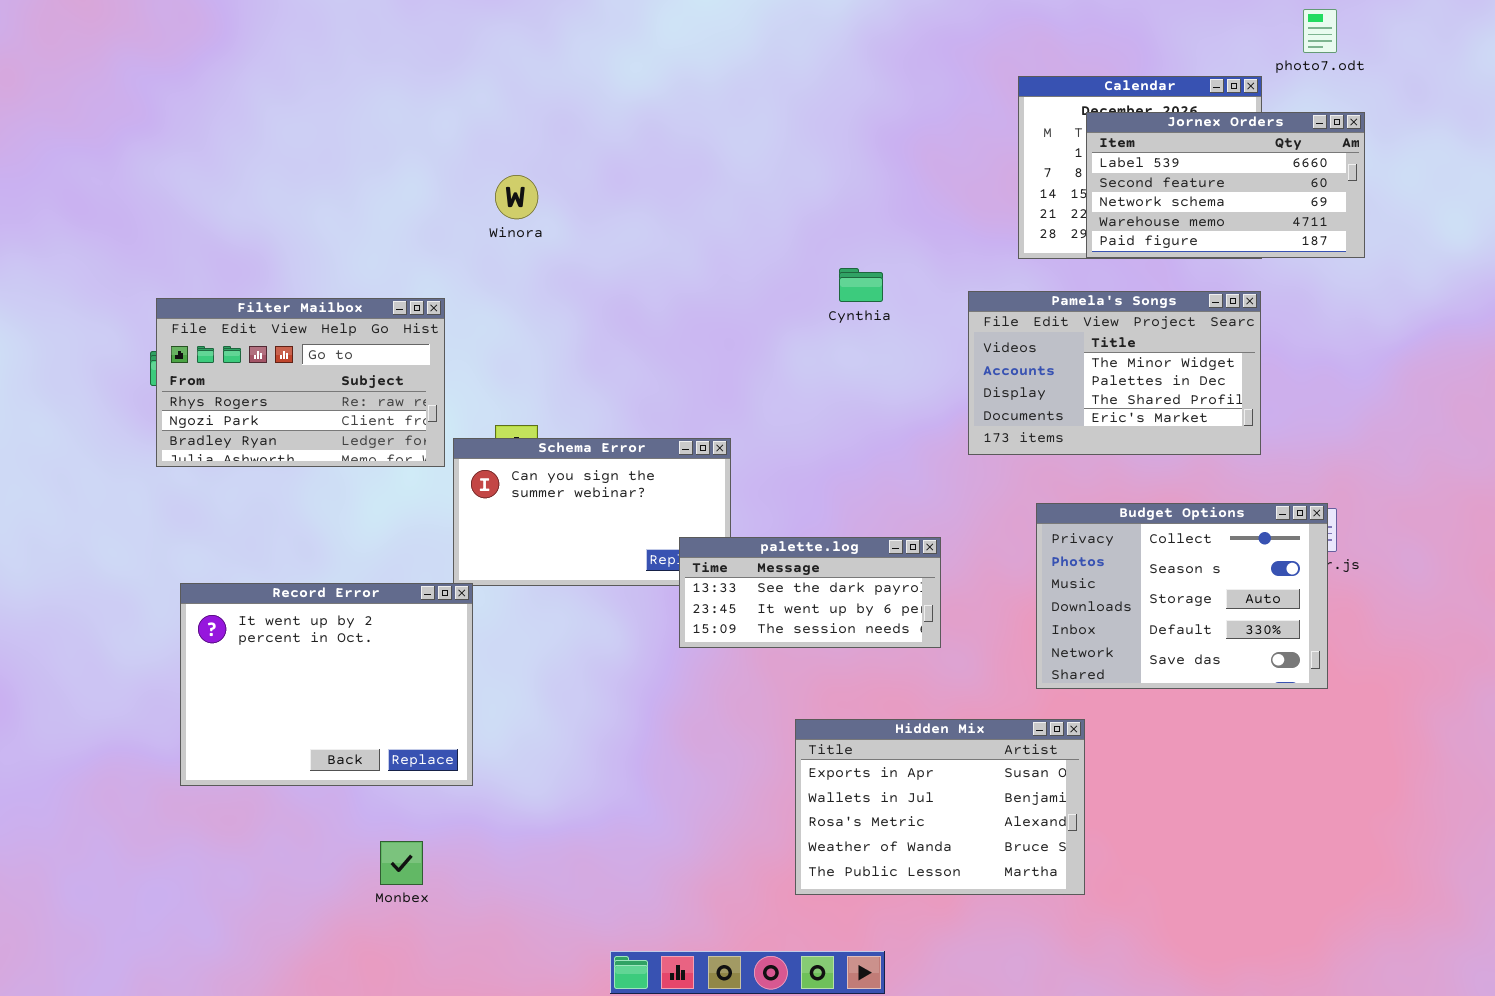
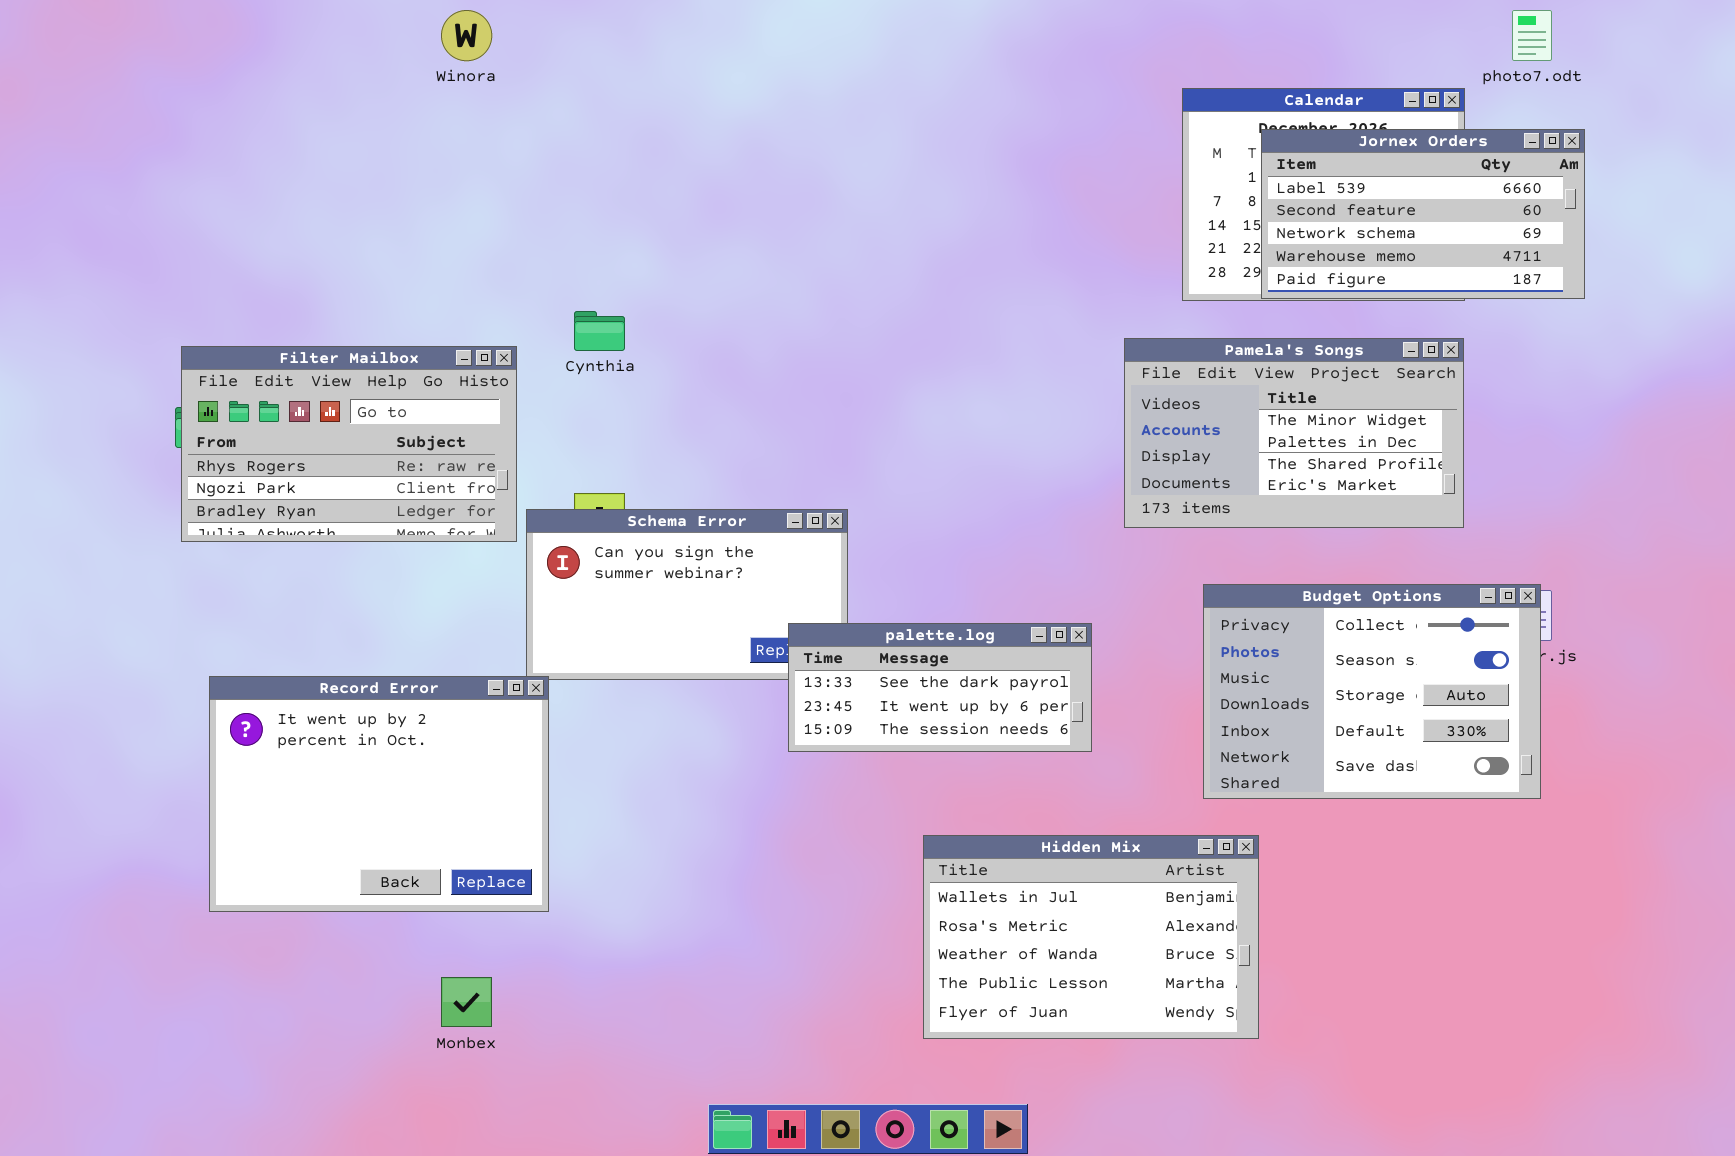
Winora: [495,175,538,219] -> [441,10,492,61], moved
Cynthia: [839,268,883,302] -> [574,311,625,351], moved
Hidden Mix: [795,719,1085,895] -> [923,835,1259,1039], scrolled down 1 row

